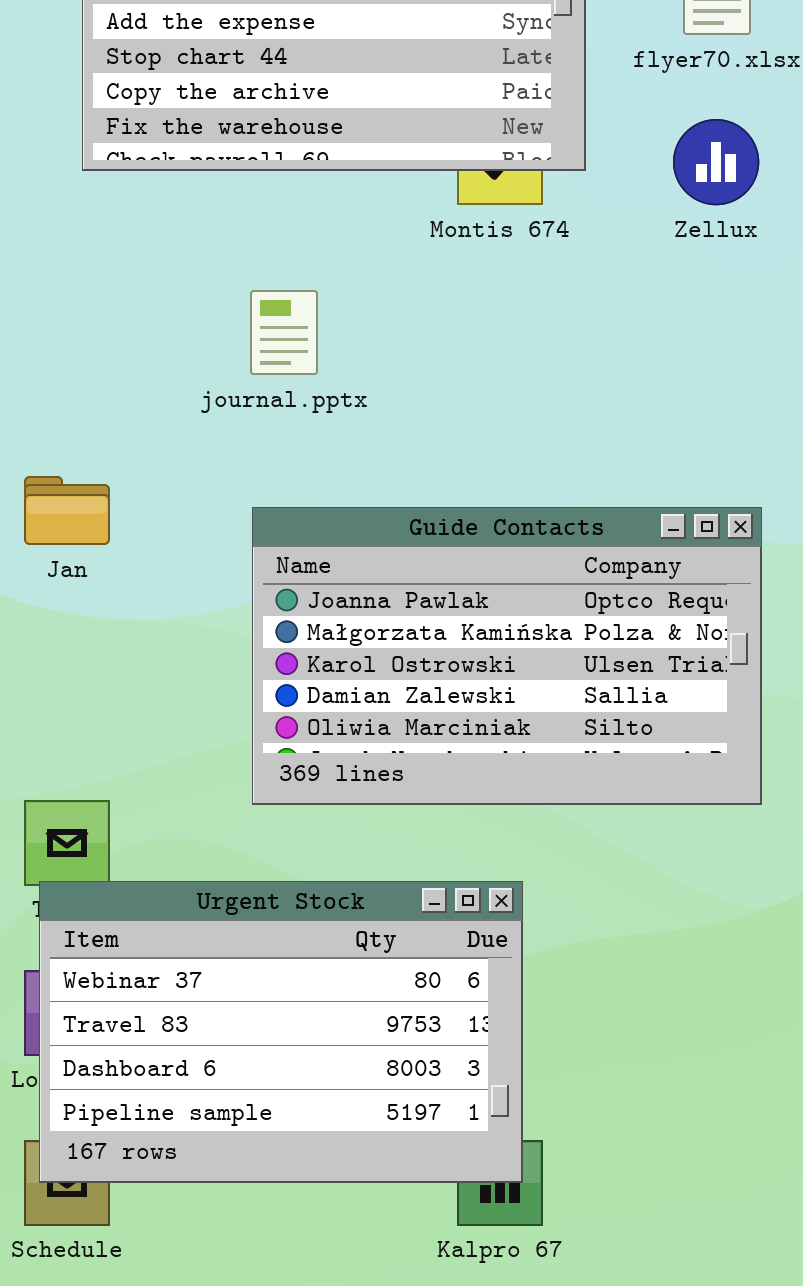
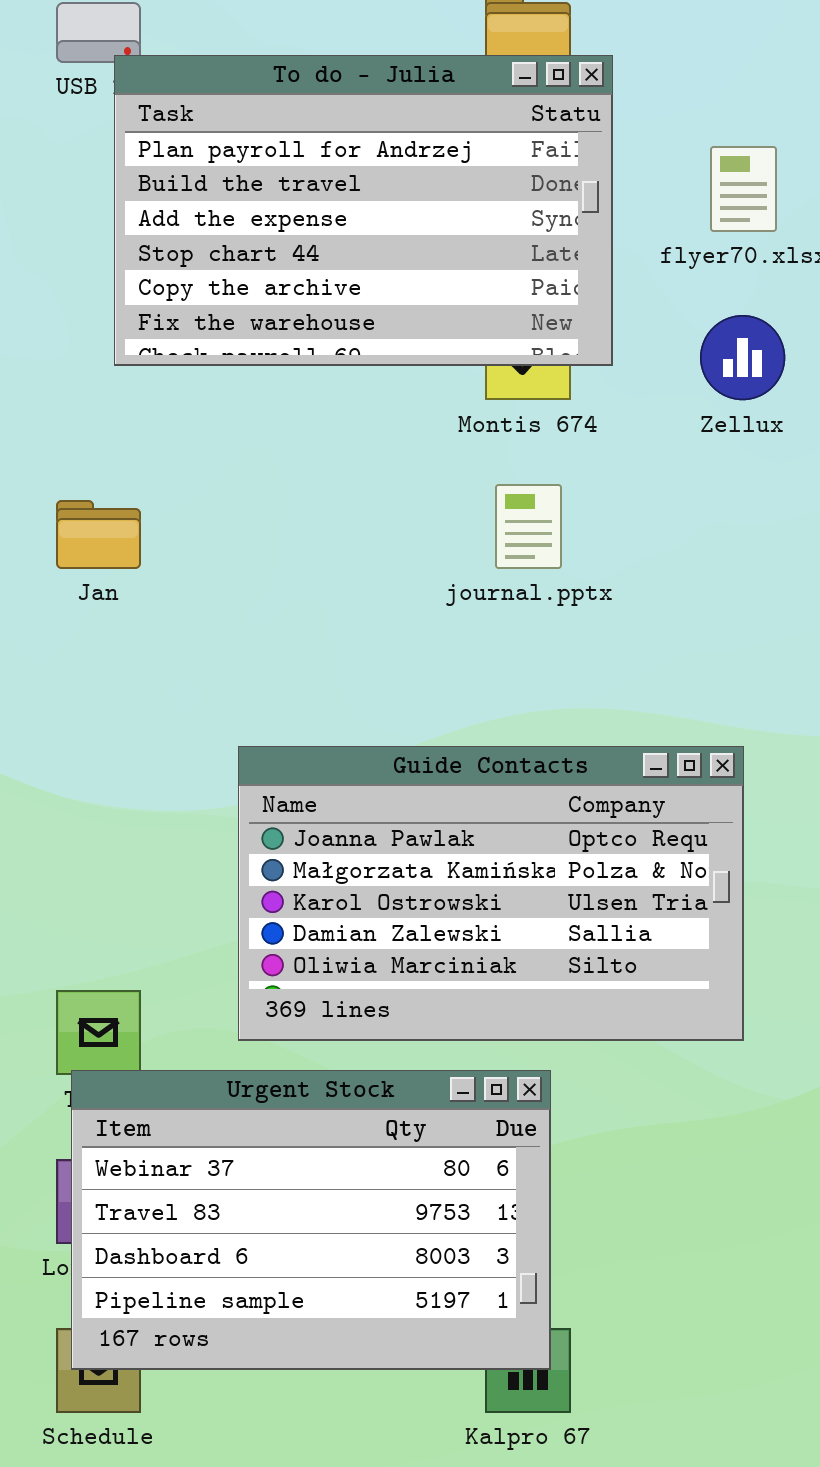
journal.pptx: [250,290,318,375] -> [495,484,562,569], moved
Jan: [24,476,110,545] -> [56,500,141,569], moved
Guide Contacts: [252,507,762,805] -> [238,746,744,1041], moved

